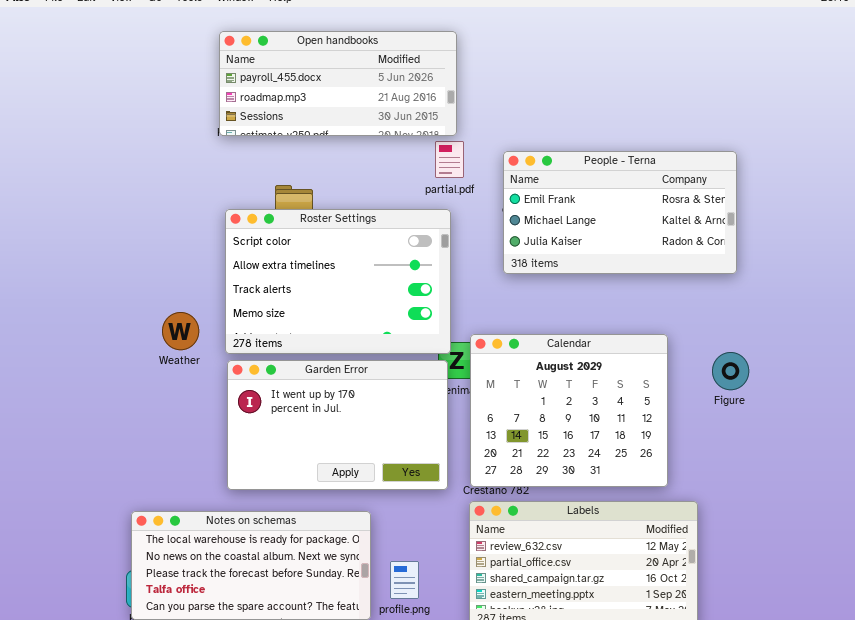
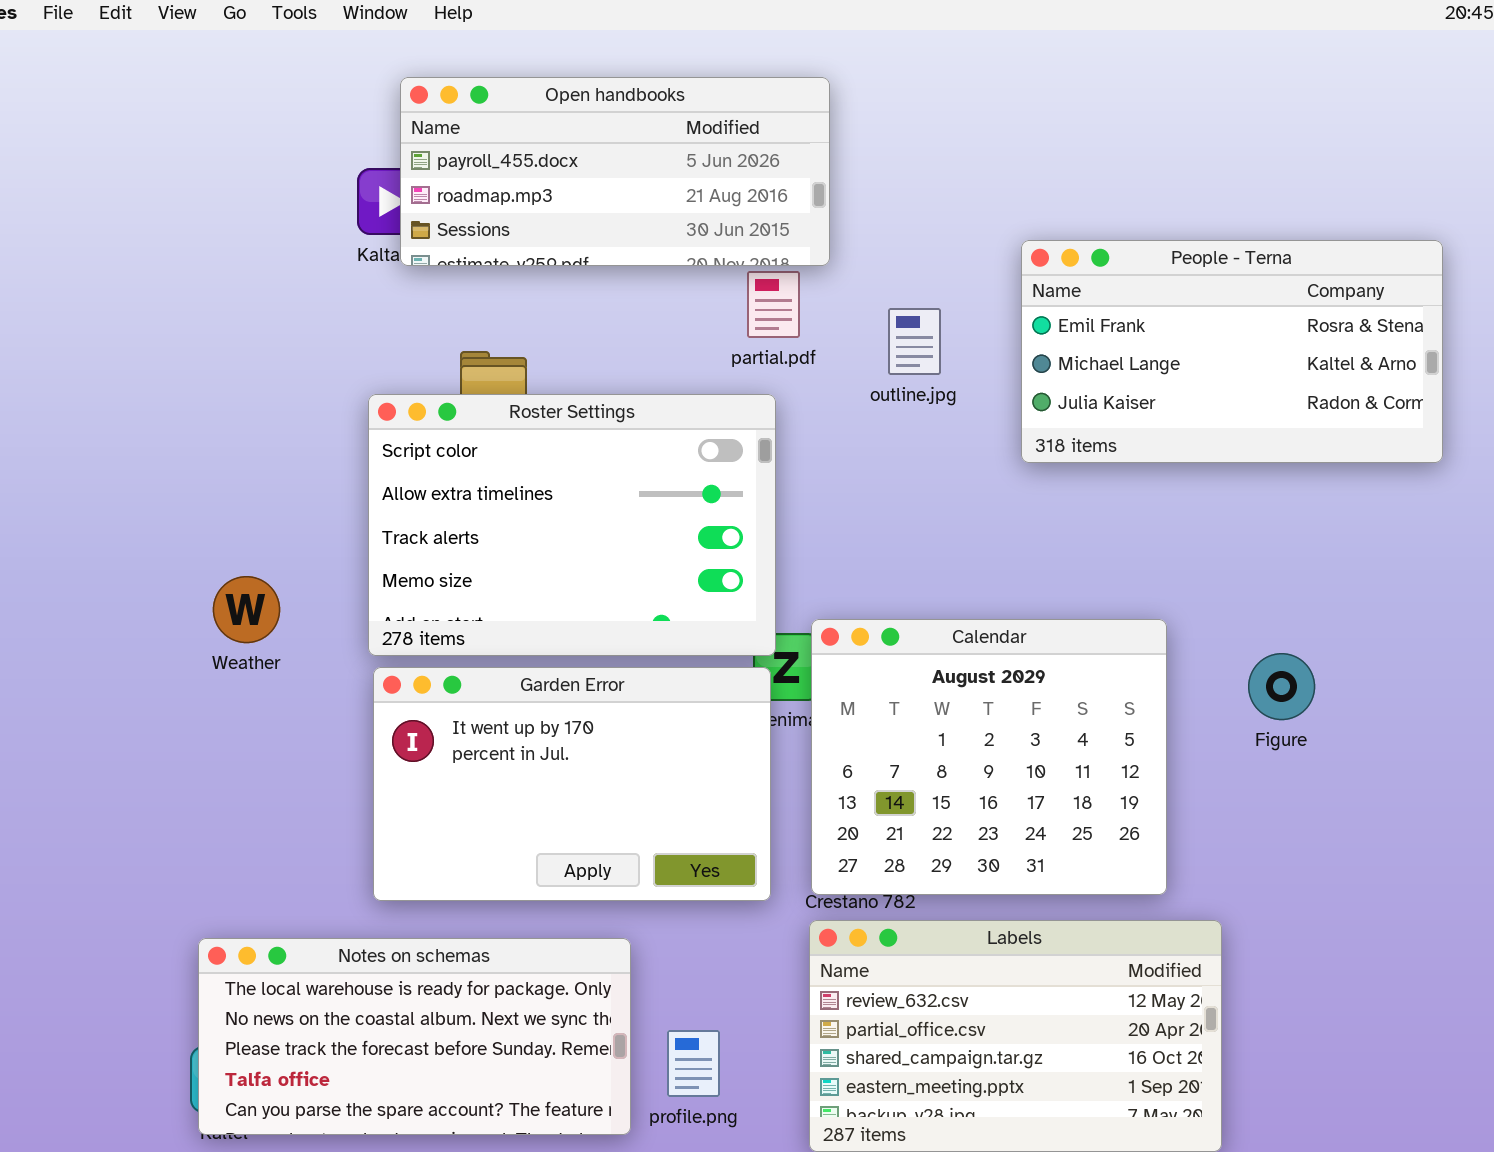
Open handbooks: [219,31,457,136] -> [400,77,830,266], moved
People - Terna: [503,151,737,274] -> [1021,240,1443,463], moved
Weather: [162,312,199,350] -> [213,576,280,643], moved

